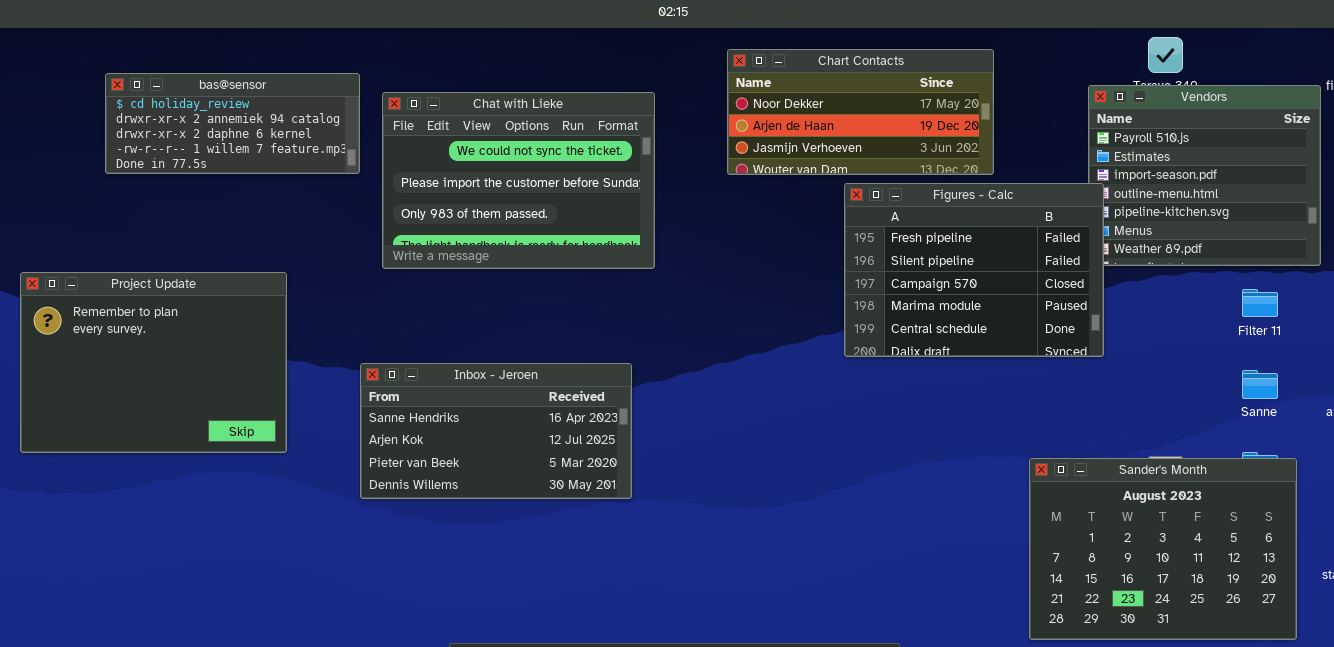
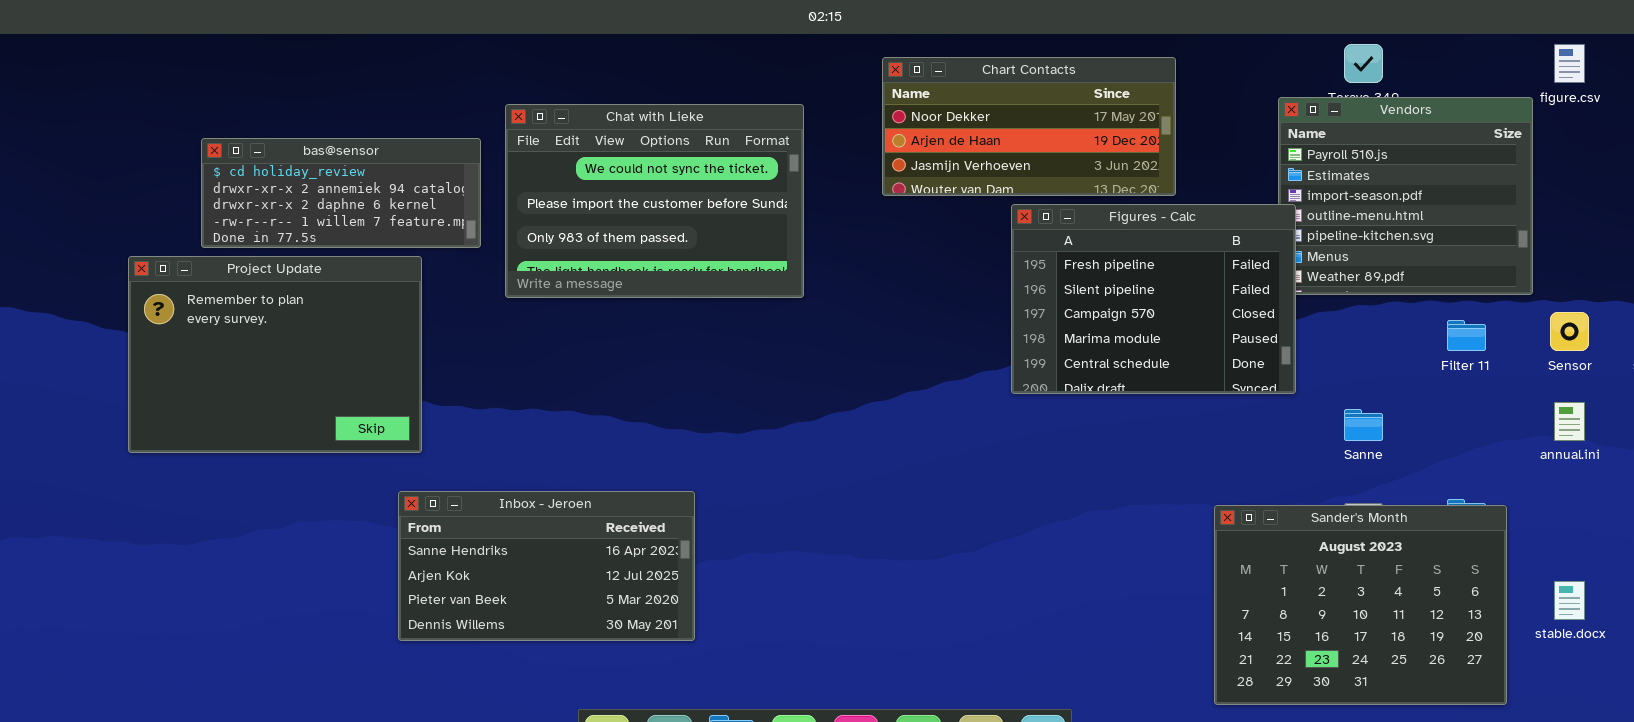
bas@sensor: [105,73,360,174] -> [201,138,481,248], moved
Project Update: [20,272,287,453] -> [128,256,422,453], moved
Inbox - Jeroen: [360,363,632,499] -> [398,491,695,641], moved
Sanne: [1242,370,1278,399] -> [1344,409,1383,441], moved

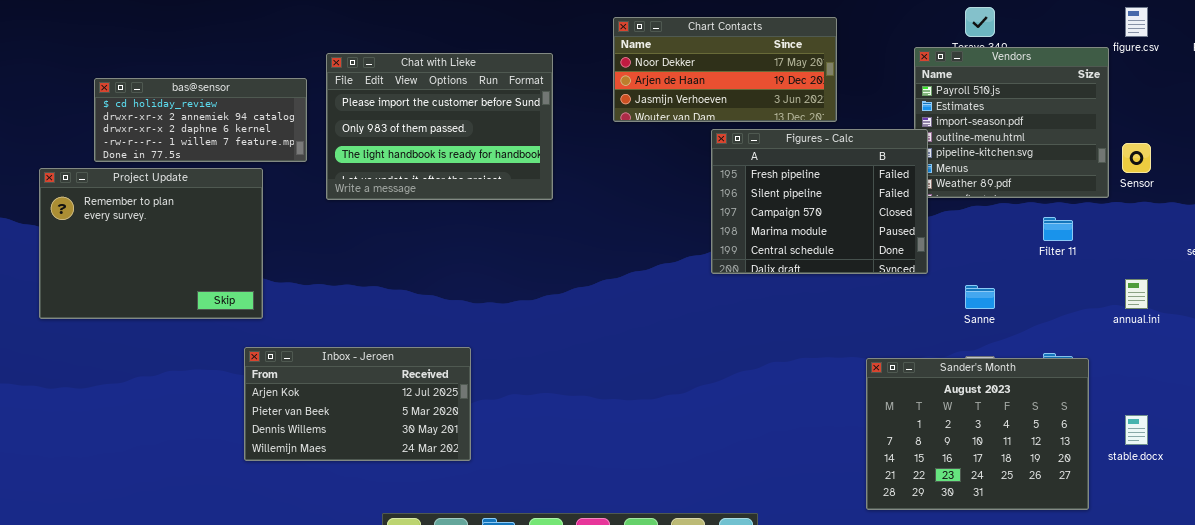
Chat with Lieke: [505,104,804,298] -> [326,53,553,200], scrolled down 1 row
Sensor: [1550,312,1589,351] -> [1122,143,1151,173], moved
Inbox - Jeroen: [398,491,695,641] -> [244,347,471,461], scrolled down 1 row

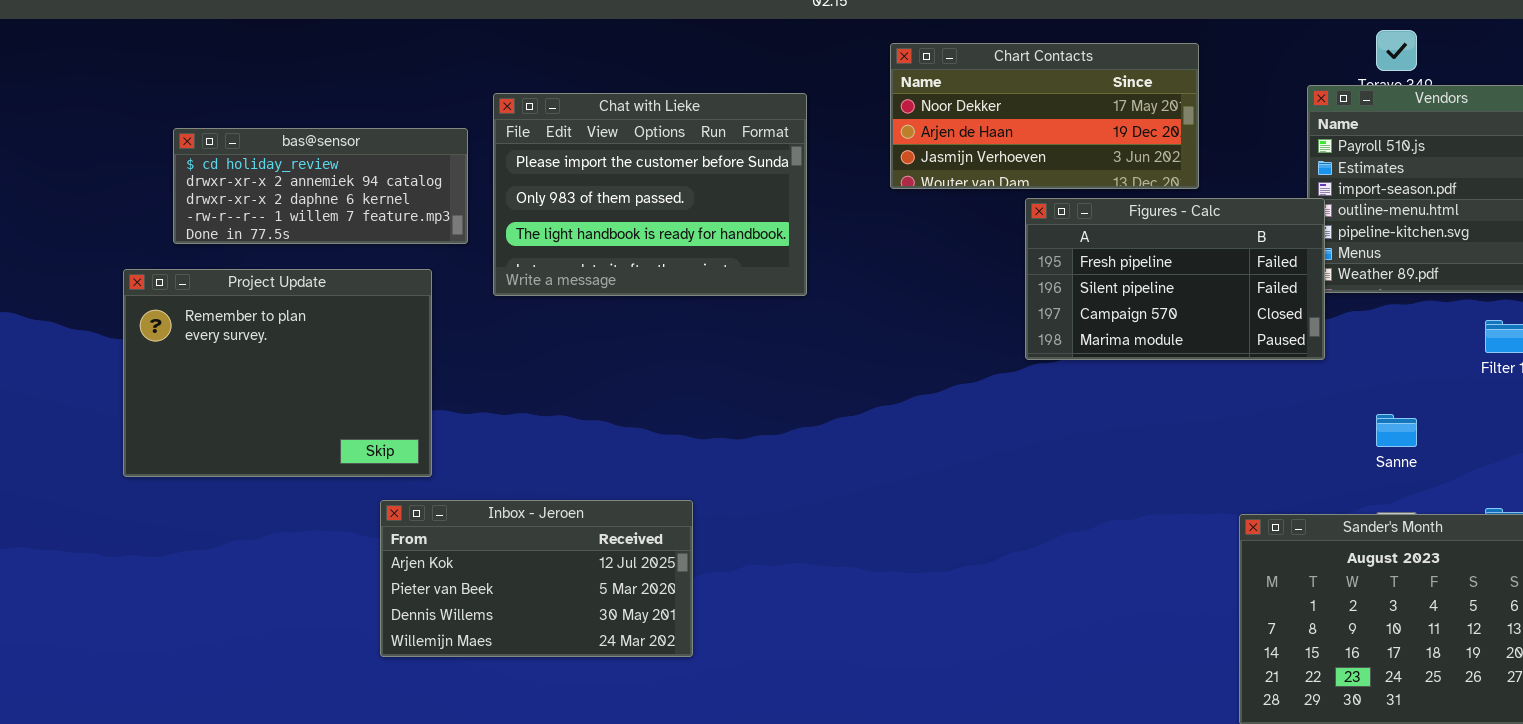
Figures - Calc: [711,129,928,274] -> [1025,198,1325,360], resized
Project Update: [39,168,263,319] -> [123,269,432,477], moved

